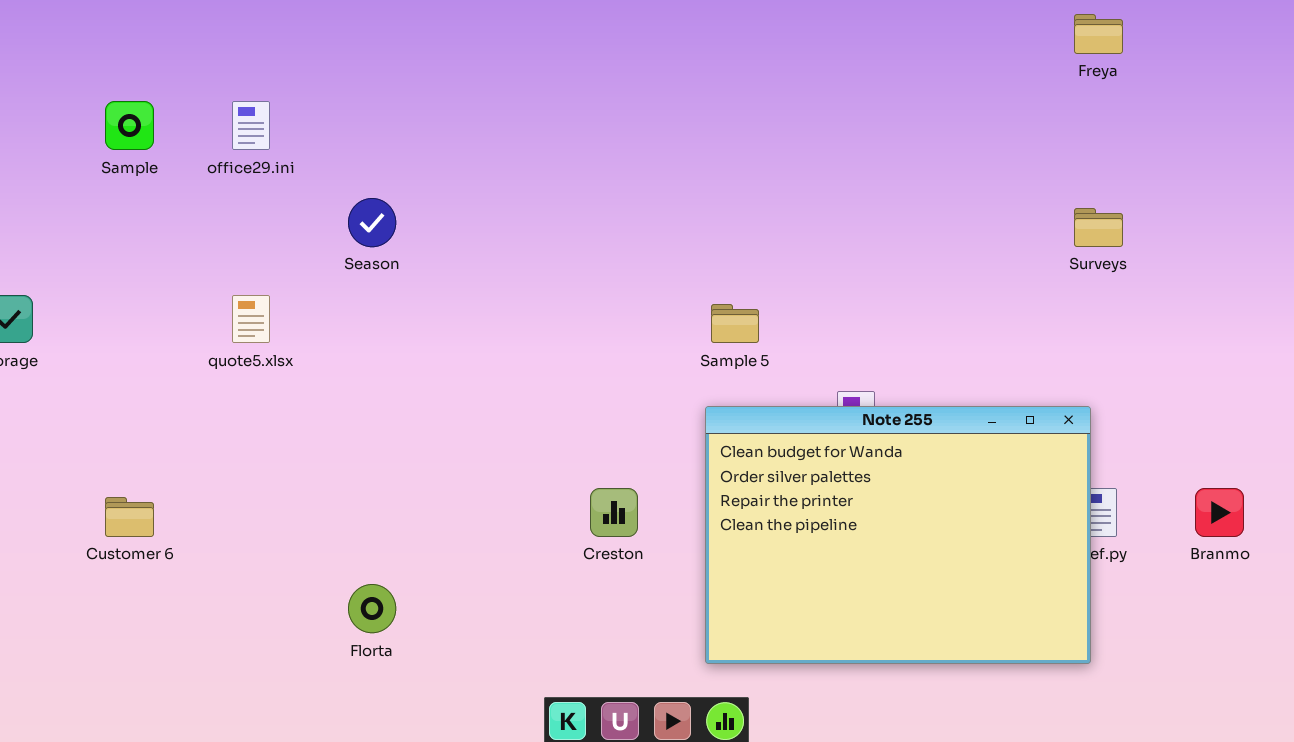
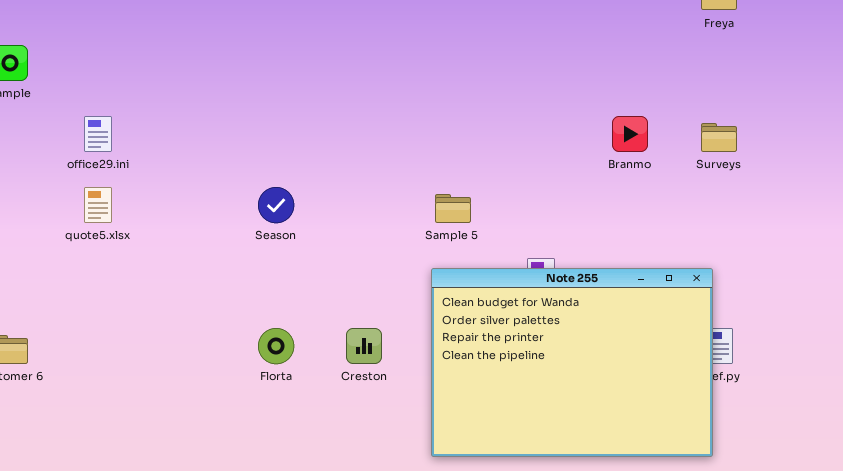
office29.ini: [232,101,270,150] -> [84,116,112,152], moved
Season: [348,198,396,247] -> [258,187,294,223], moved
Branmo: [1195,488,1244,537] -> [612,116,648,152], moved
Florta: [348,584,396,633] -> [258,328,294,364], moved

